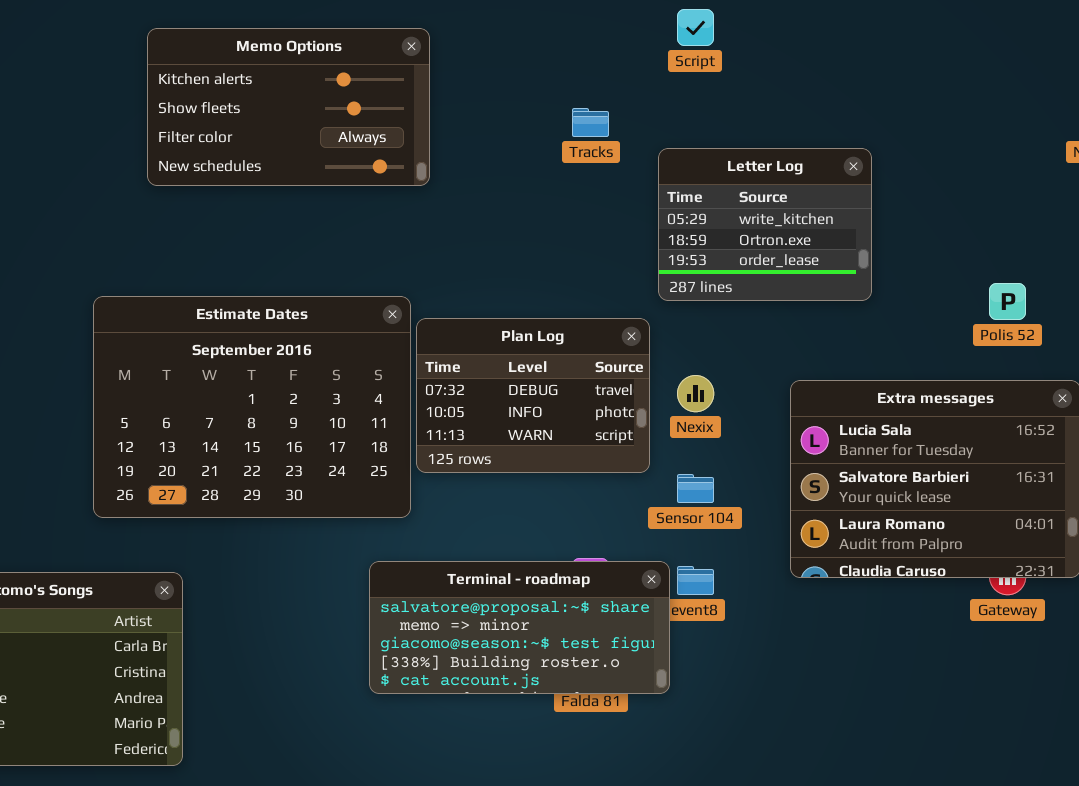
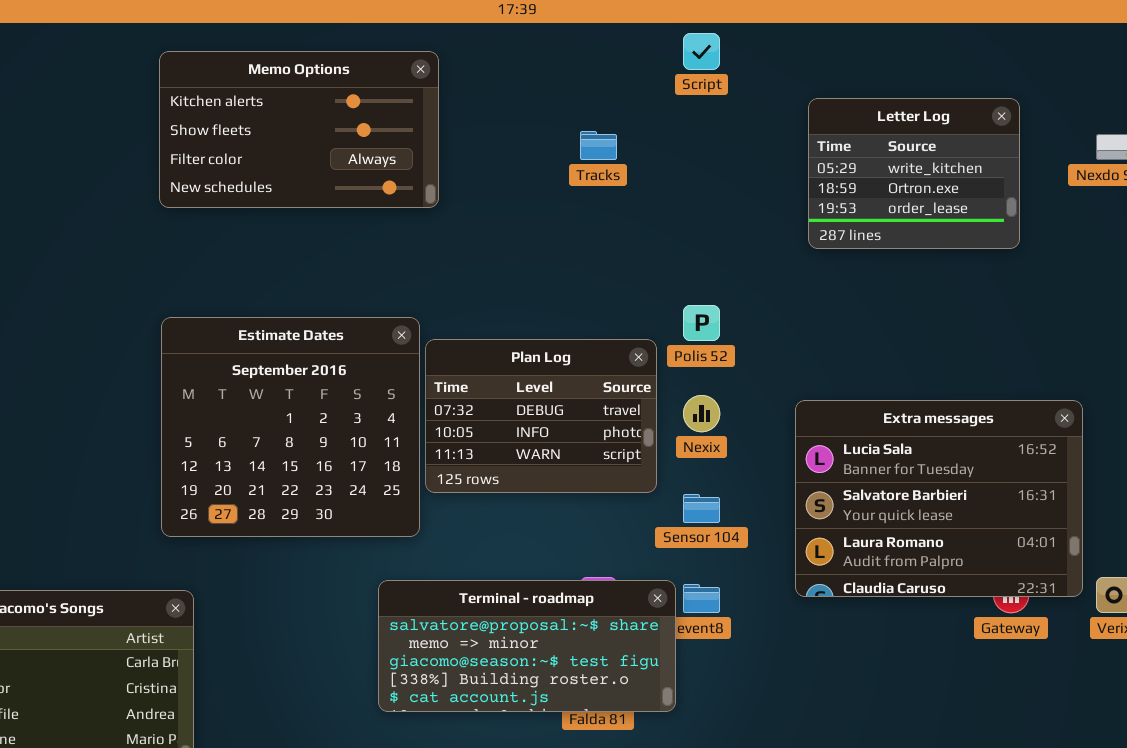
Letter Log: [658,148,872,301] -> [808,98,1020,249], moved
Polis 52: [989,283,1026,320] -> [683,305,720,341], moved
Estimate Dates: [93,296,411,518] -> [161,317,420,537], resized

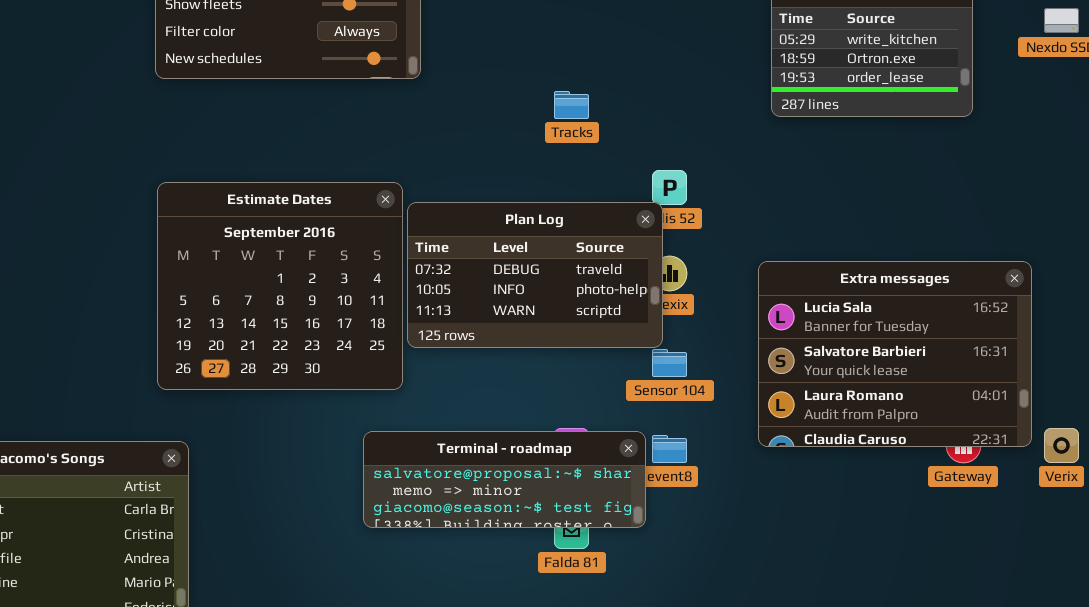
Tracks: [580,131,617,160] -> [554,91,589,119], moved
Plan Log: [425,339,657,493] -> [407,202,663,348], resized
Terminal - roadmap: [378,580,676,712] -> [363,431,646,528], resized

